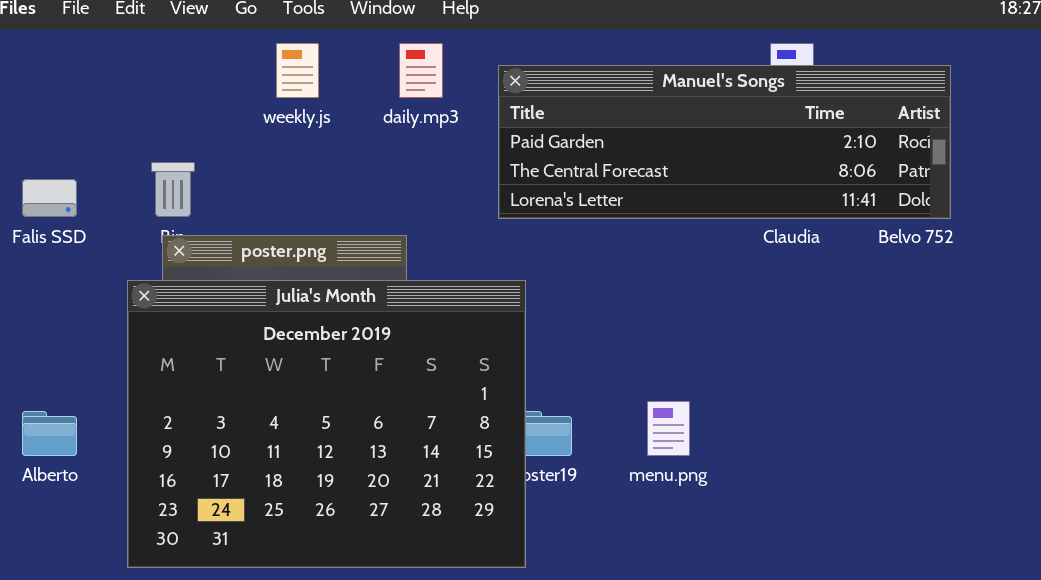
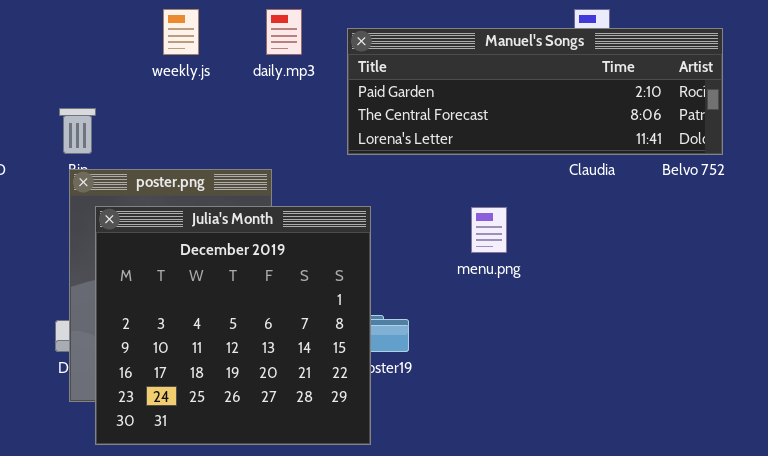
Julia's Month: [127,280,526,568] -> [95,206,371,445], resized
menu.png: [647,401,690,456] -> [471,207,507,253], moved

